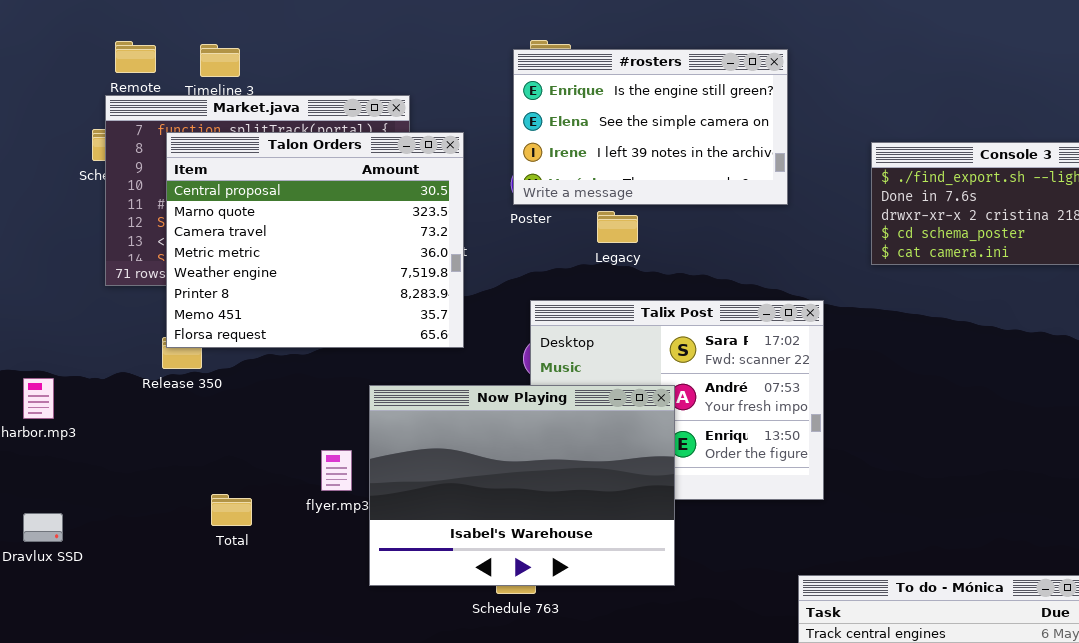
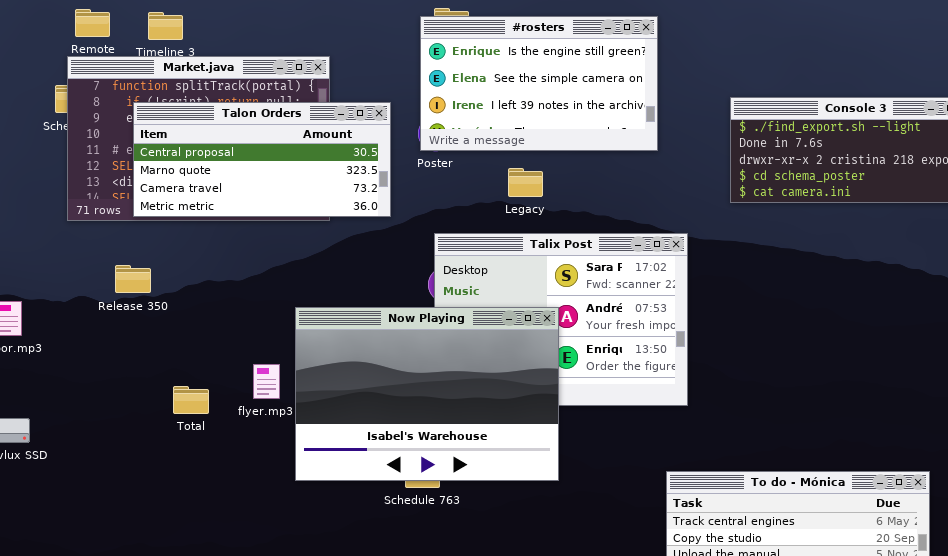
Talon Orders: [166,132,464,348] -> [133,102,391,217], moved, resized
Legacy: [597,211,638,243] -> [508,168,543,197], moved
Total: [211,494,252,526] -> [173,386,209,414], moved

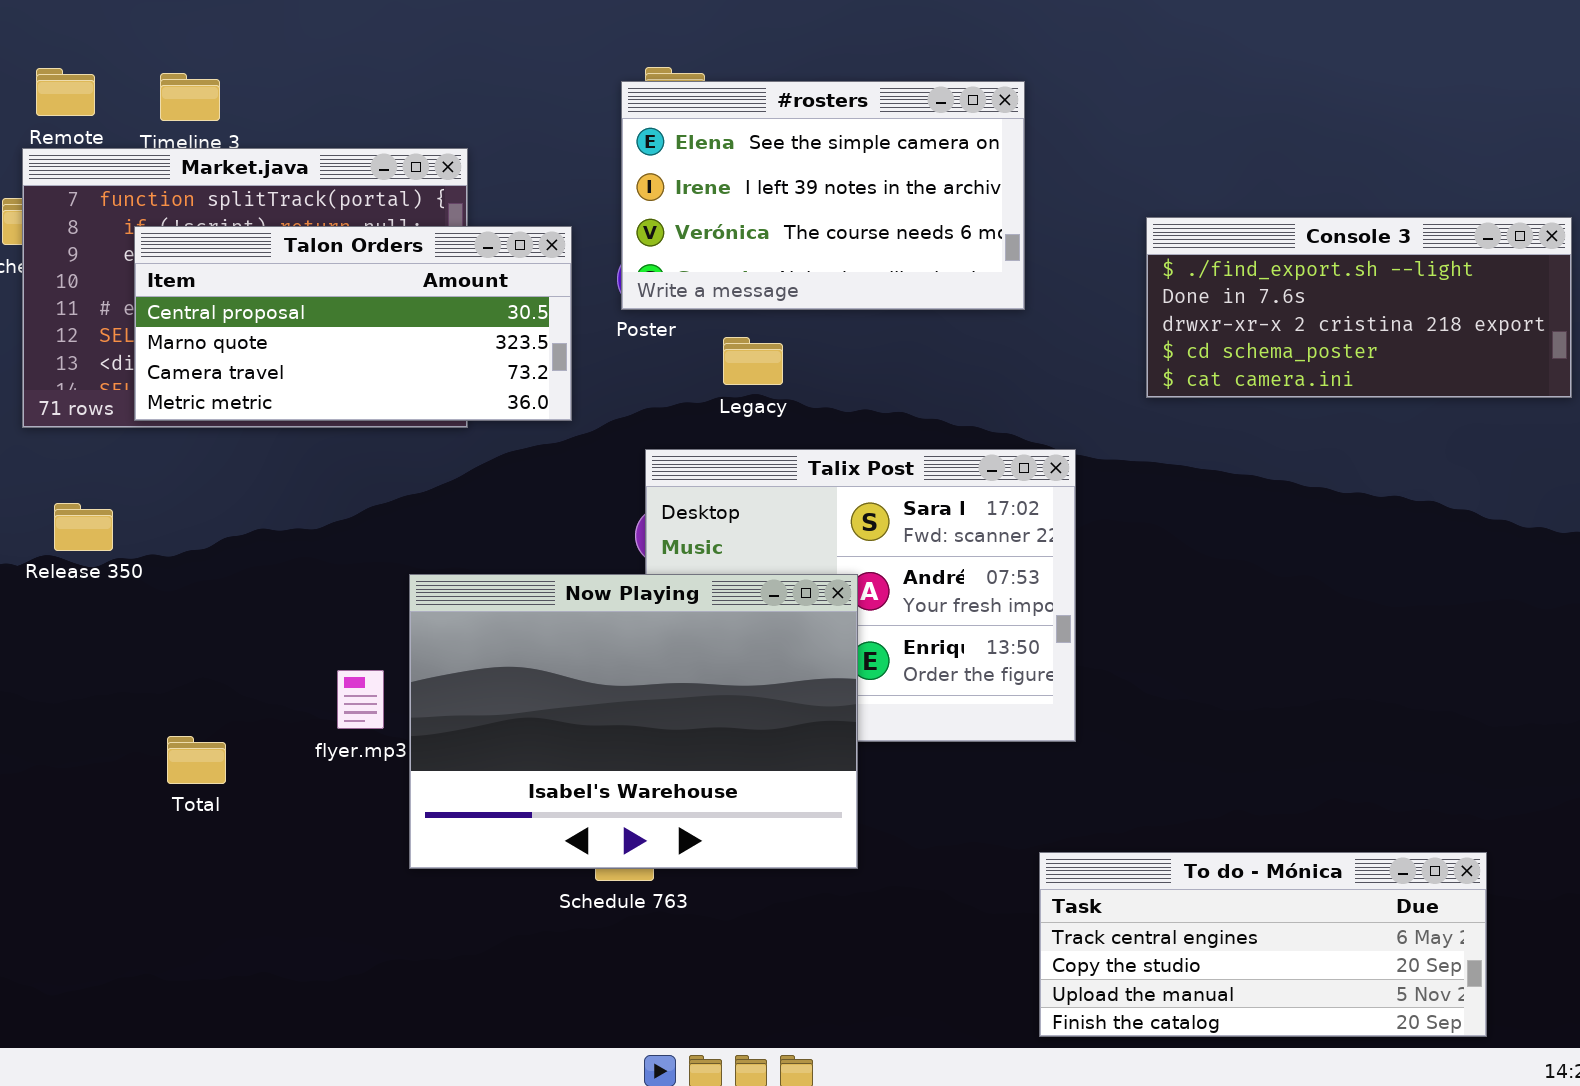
#rosters: [420,16,658,151] -> [621,81,1025,310], scrolled down 1 row
Legacy: [508,168,543,197] -> [723,337,783,385], moved
Release 350: [115,265,151,293] -> [54,503,113,551], moved
Total: [173,386,209,414] -> [167,736,226,784], moved

